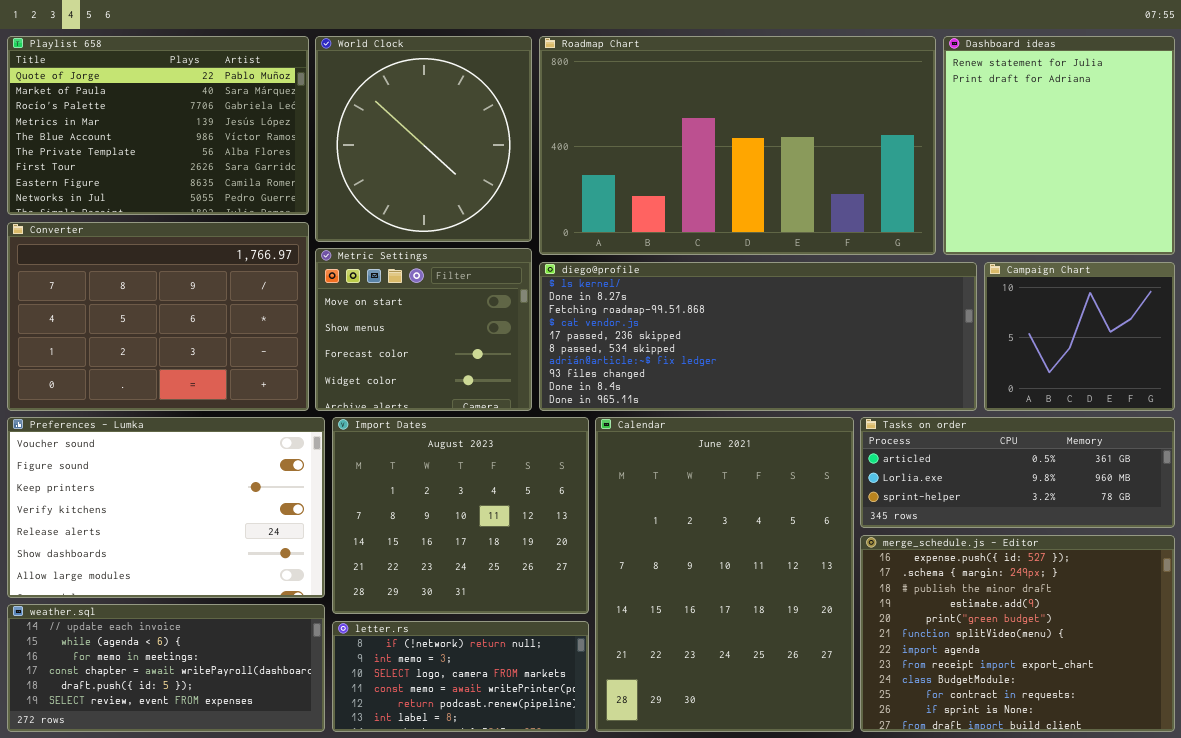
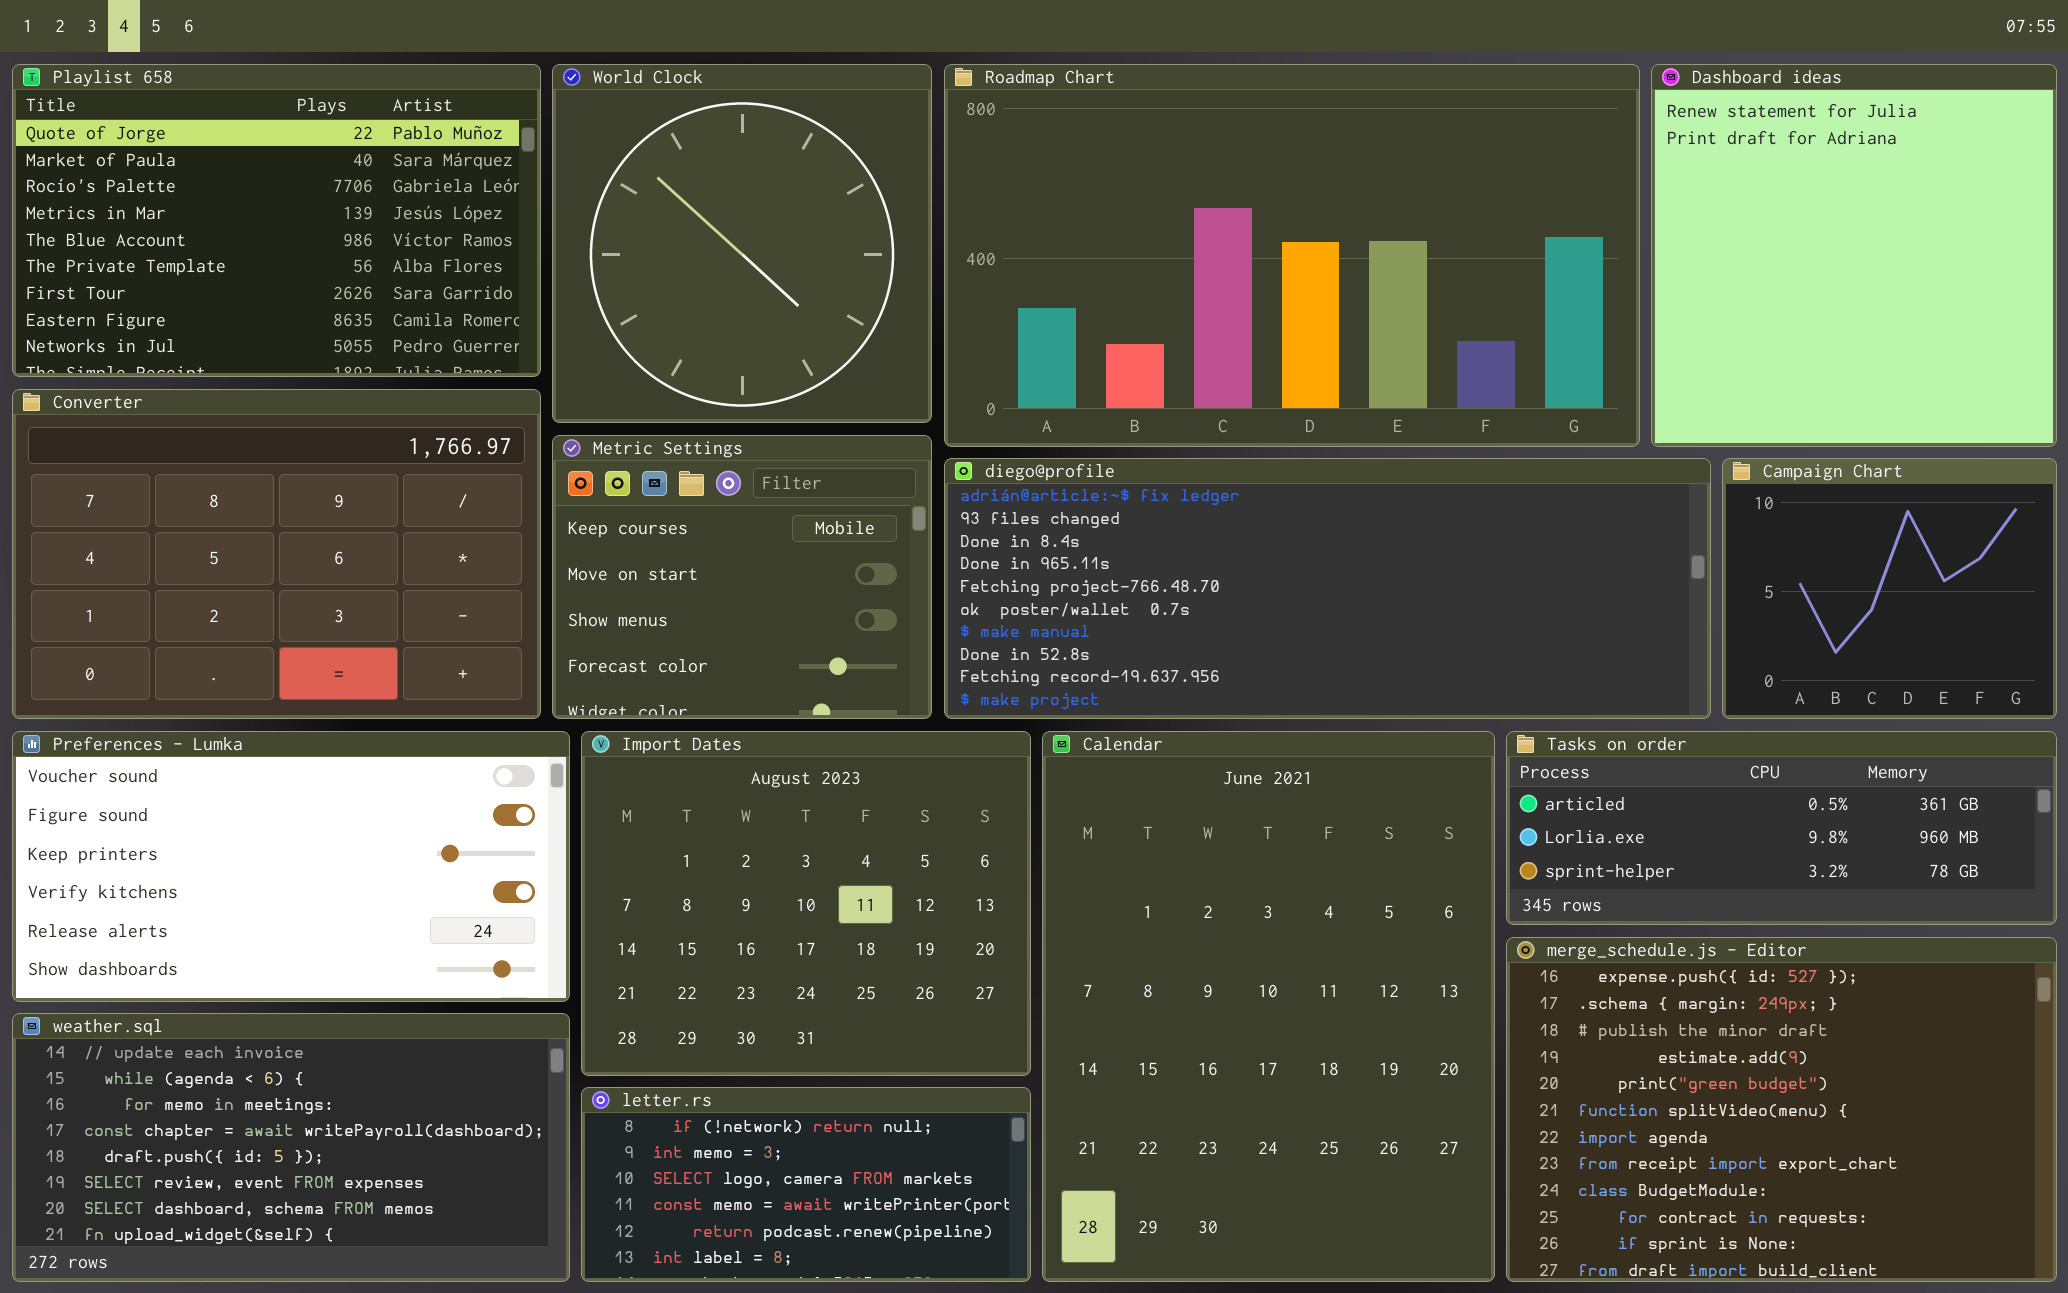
Metric Settings: [315,248,532,411] -> [552,435,932,719], scrolled up 1 row
diego@profile: [539,262,977,411] -> [944,458,1711,719], scrolled down 6 rows
Preferences - Lumka: [7,417,325,598] -> [12,731,570,1002], resized
weather.sql: [7,604,325,732] -> [12,1013,570,1282], resized

